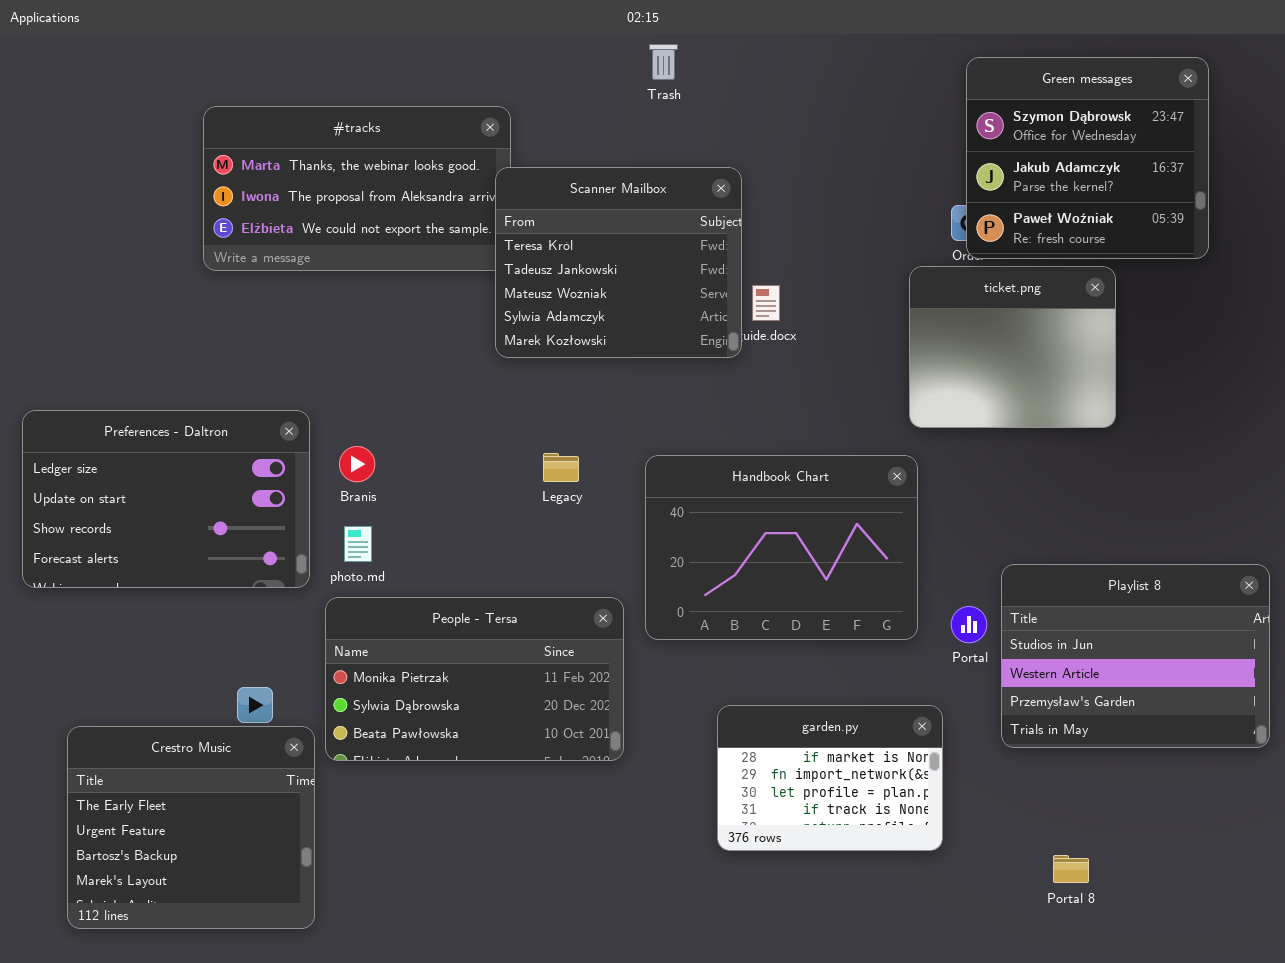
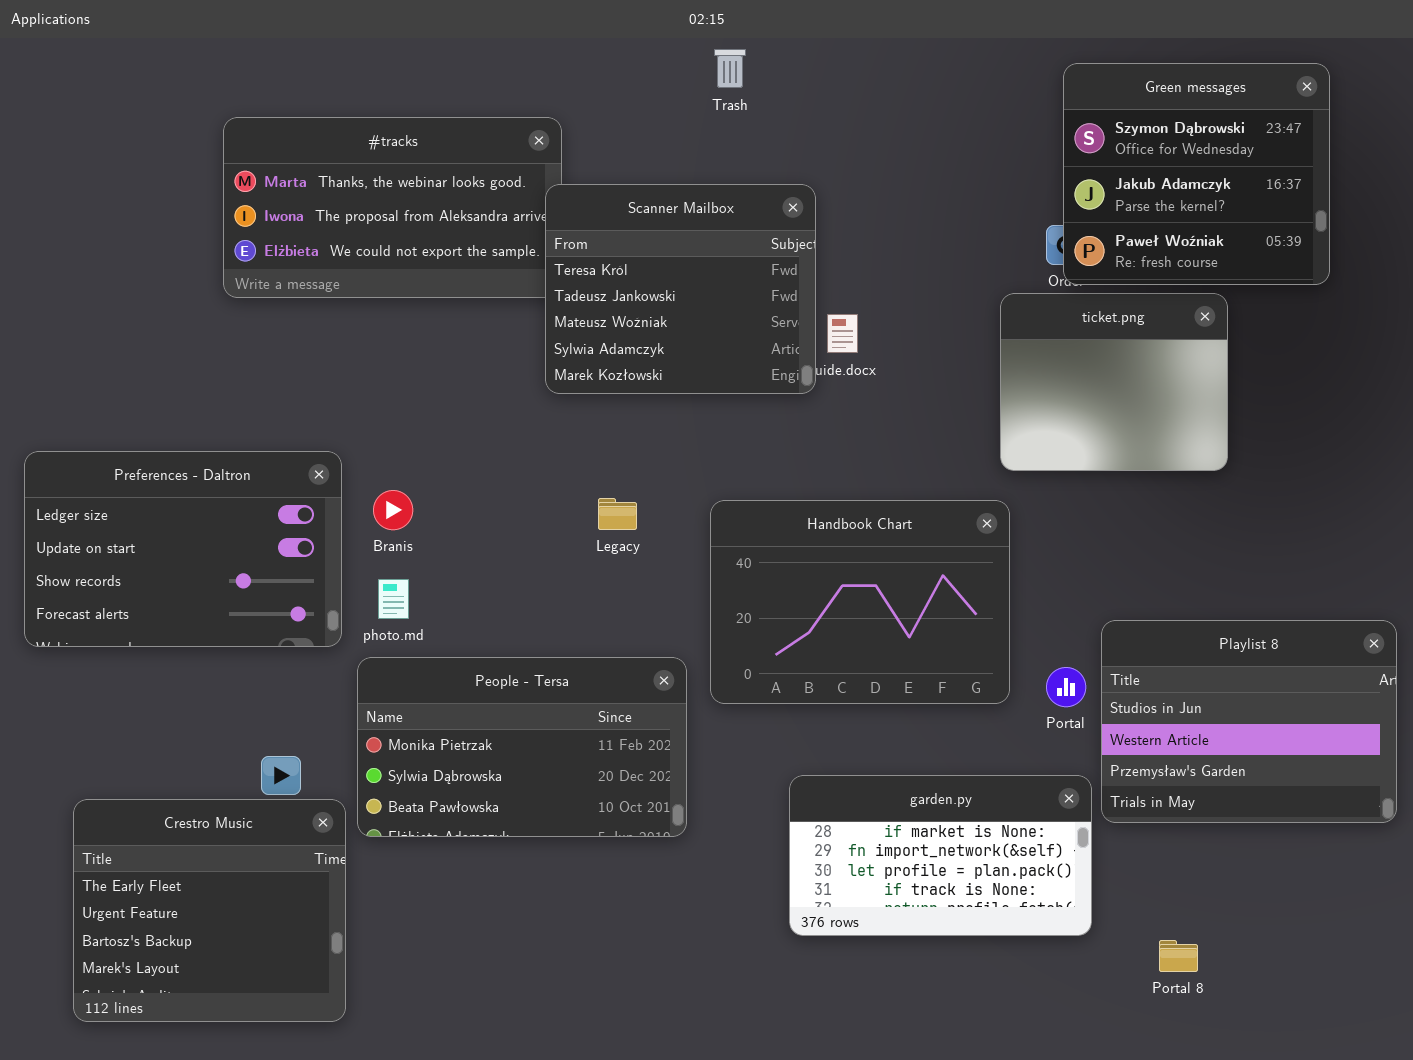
garden.py: [717,705,943,851] -> [789,775,1092,936], resized

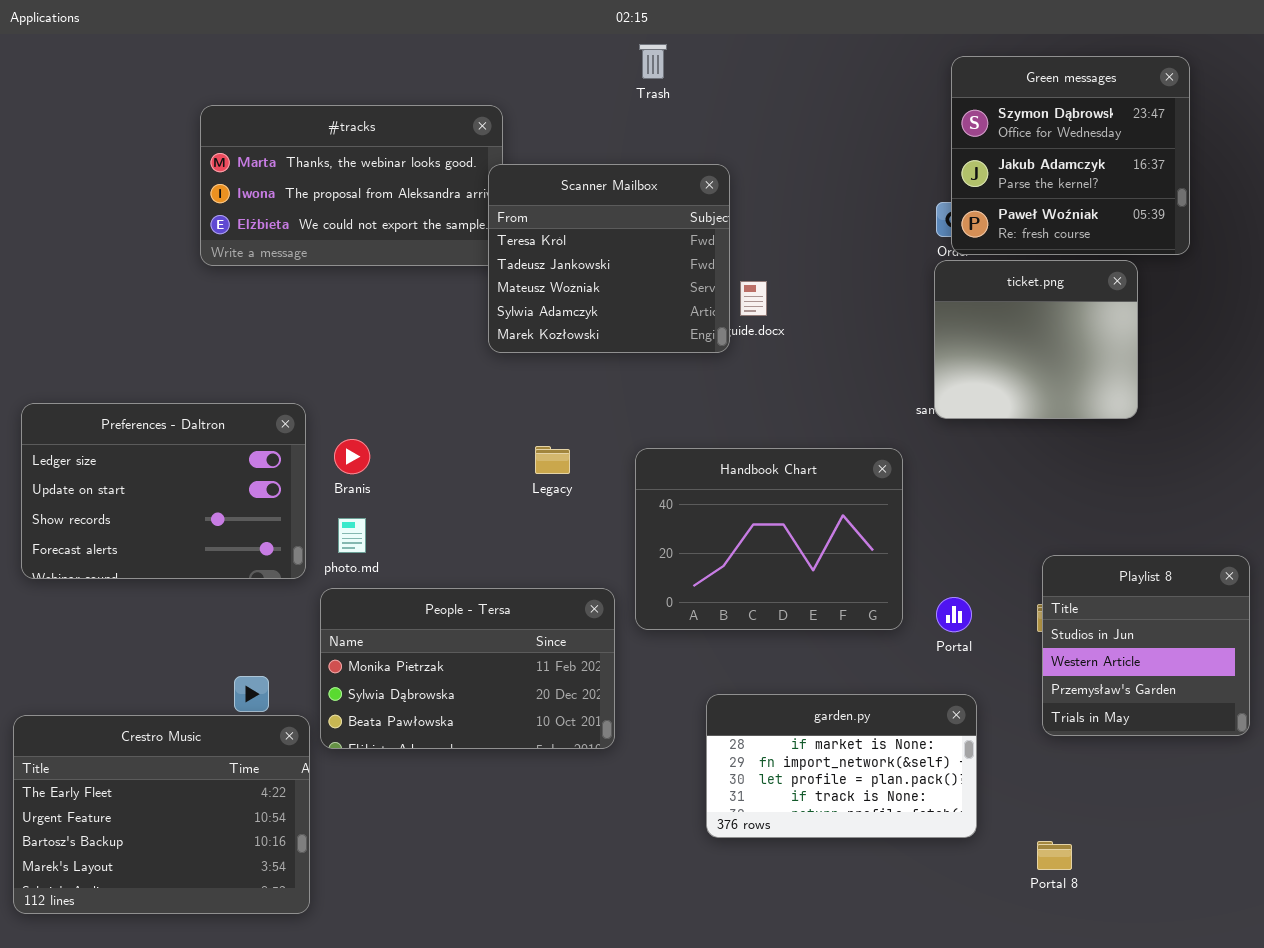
ticket.png: [1000,293,1228,471] -> [934,260,1138,419], moved
Playlist 8: [1101,620,1397,823] -> [1042,555,1250,736], resized
Crestro Music: [73,799,346,1022] -> [13,715,310,914], resized

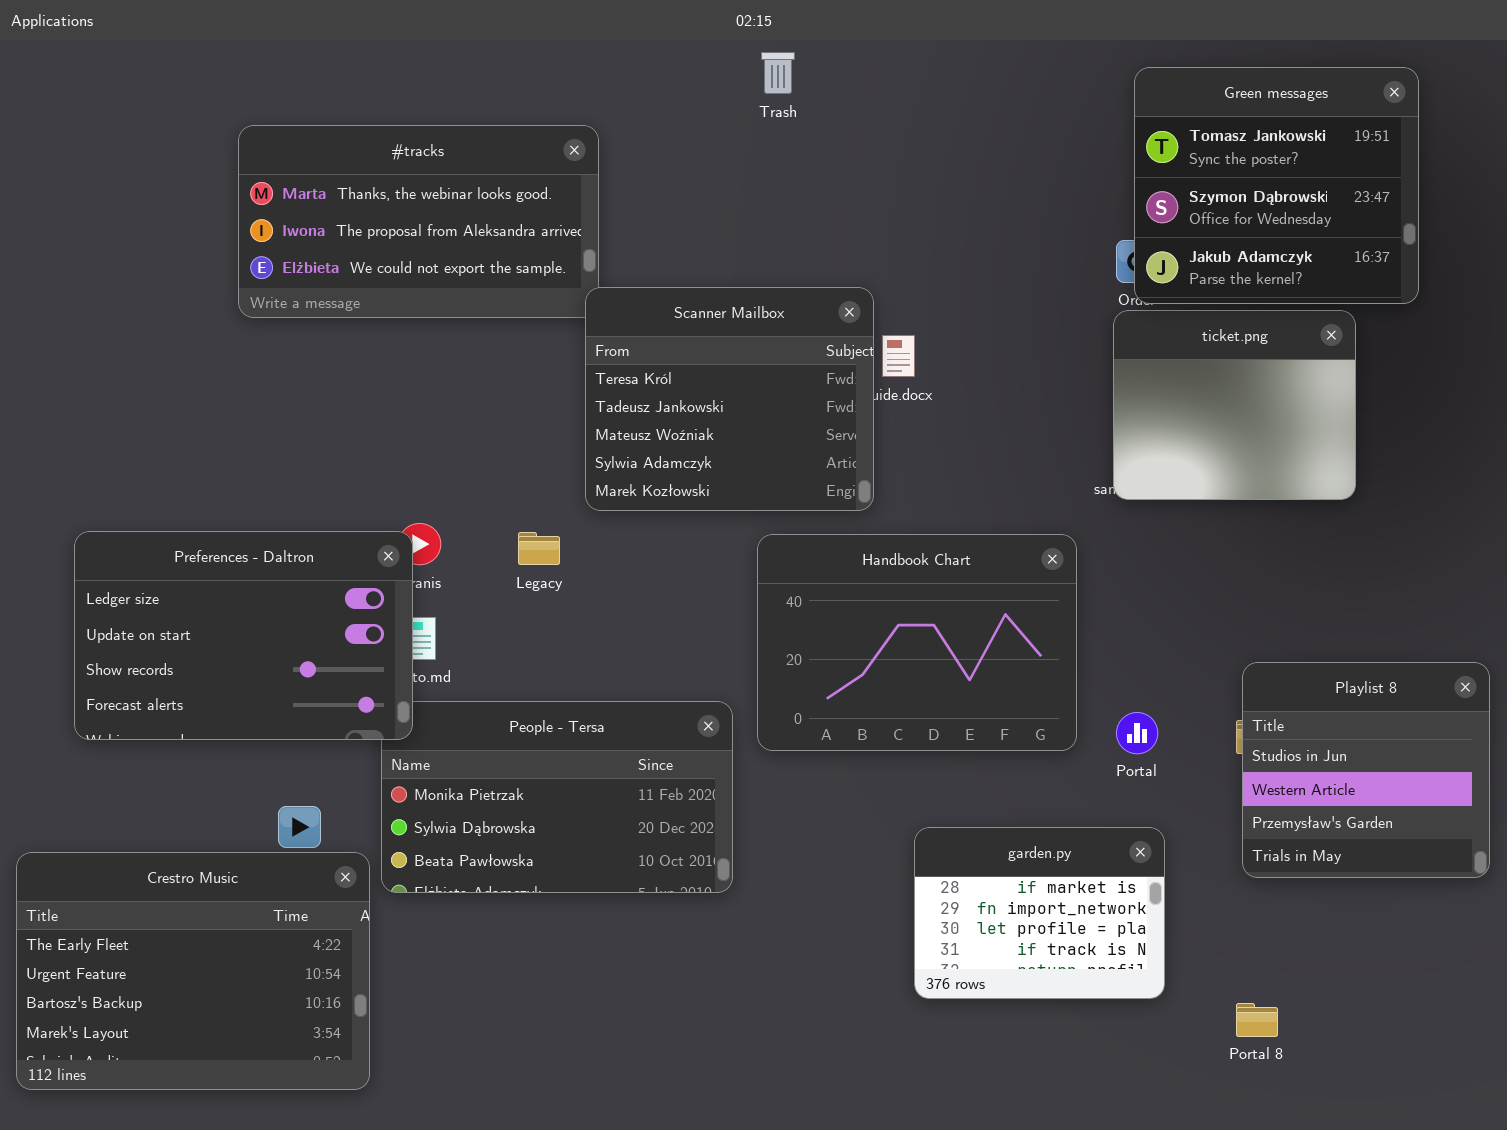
Green messages: [951,56,1190,255] -> [1134,67,1419,304], scrolled up 1 row
Scanner Mailbox: [488,164,730,353] -> [585,287,874,511], moved
Preferences - Daltron: [21,403,306,579] -> [74,531,413,740], moved
Legacy: [535,446,570,474] -> [518,532,560,565], moved
garden.py: [706,694,977,838] -> [914,827,1165,999], resized

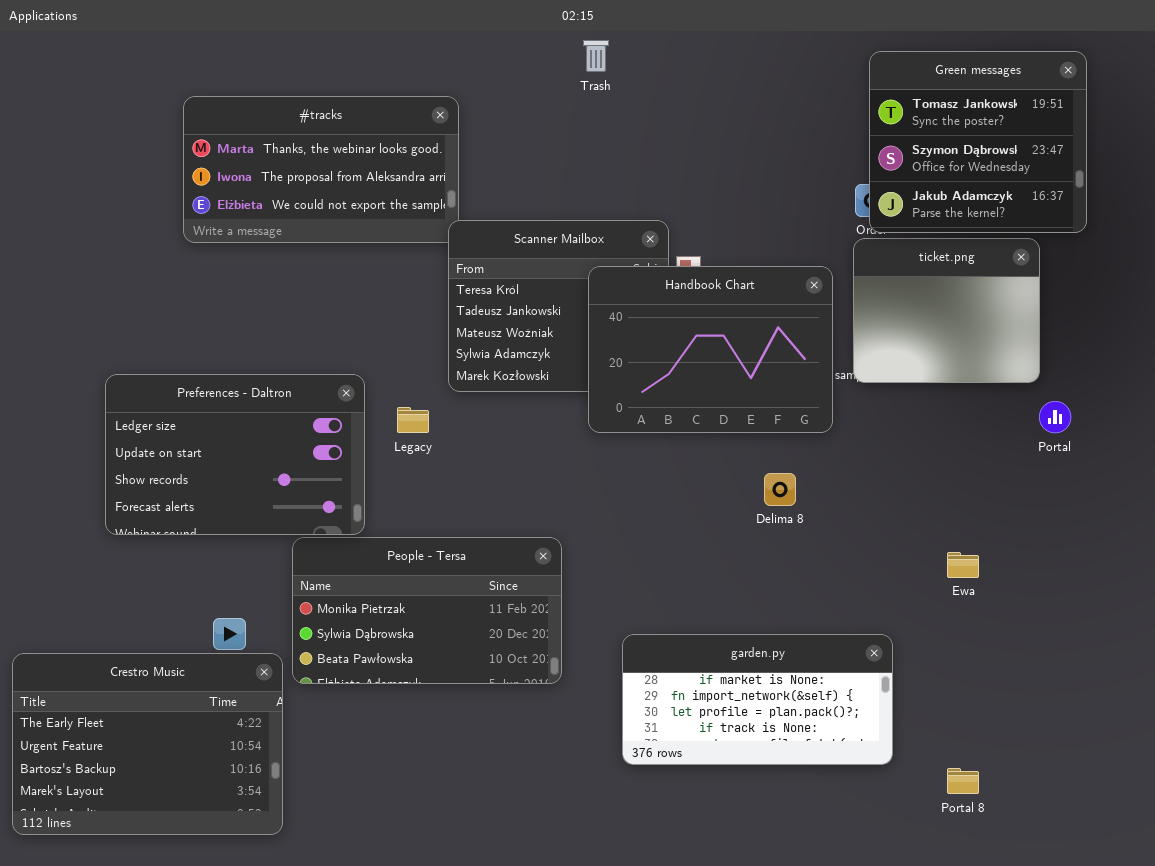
Preferences - Daltron: [74,531,413,740] -> [105,374,365,535], moved
Handbook Chart: [757,534,1077,751] -> [588,266,833,433], moved
Playlist 8: [1242,662,1490,878] -> none, closed
Portal: [1116,712,1158,754] -> [1039,401,1071,433], moved
garden.py: [914,827,1165,999] -> [622,634,893,765], resized

